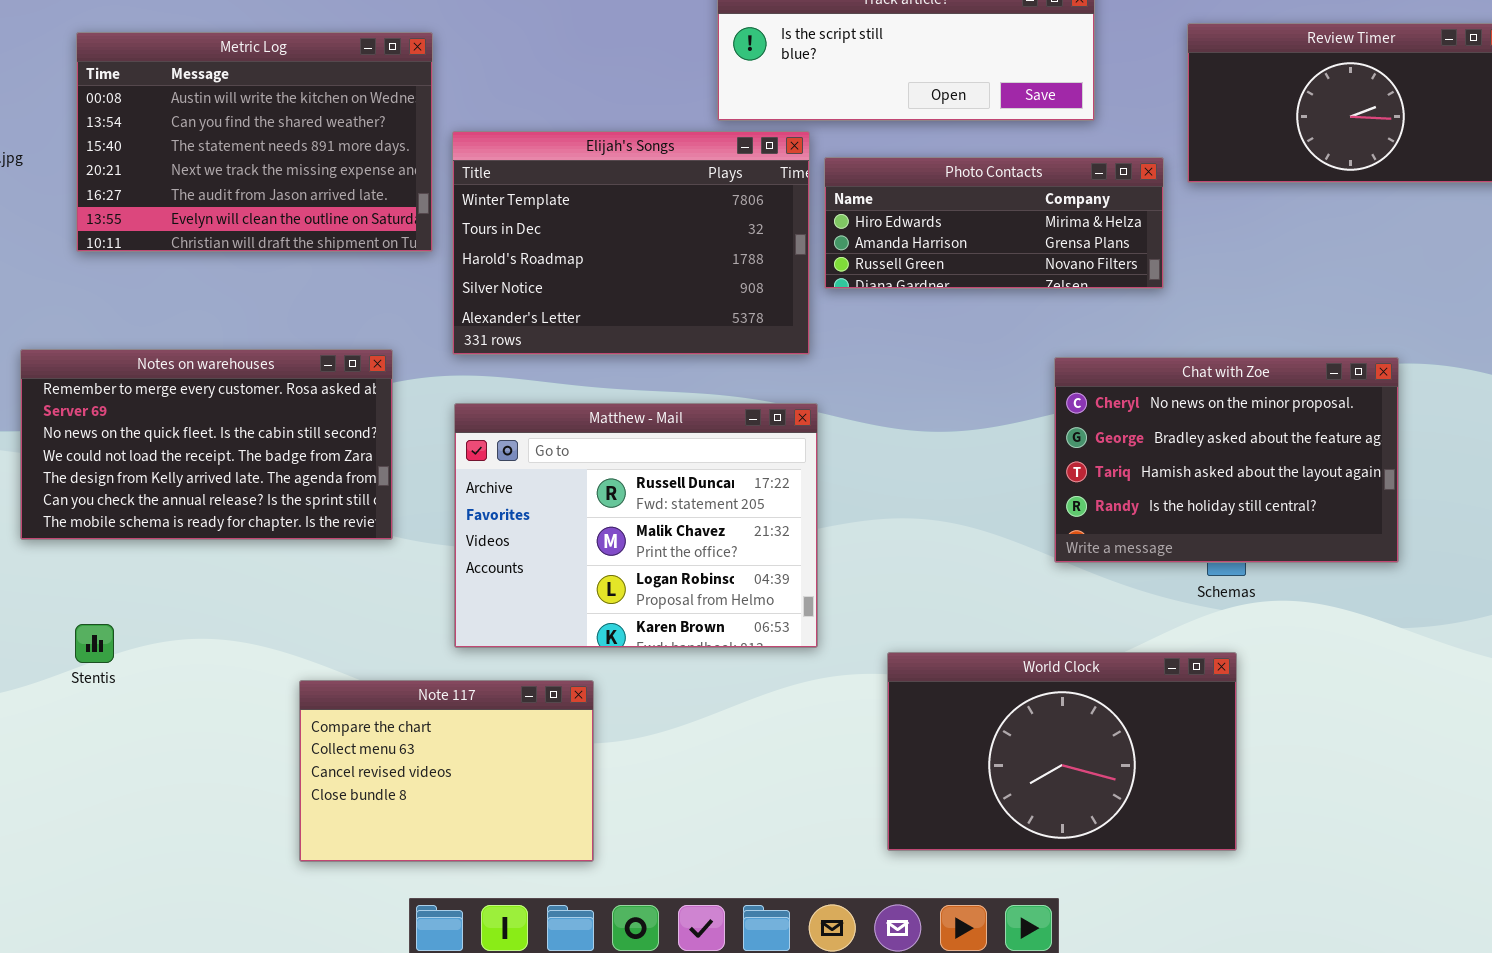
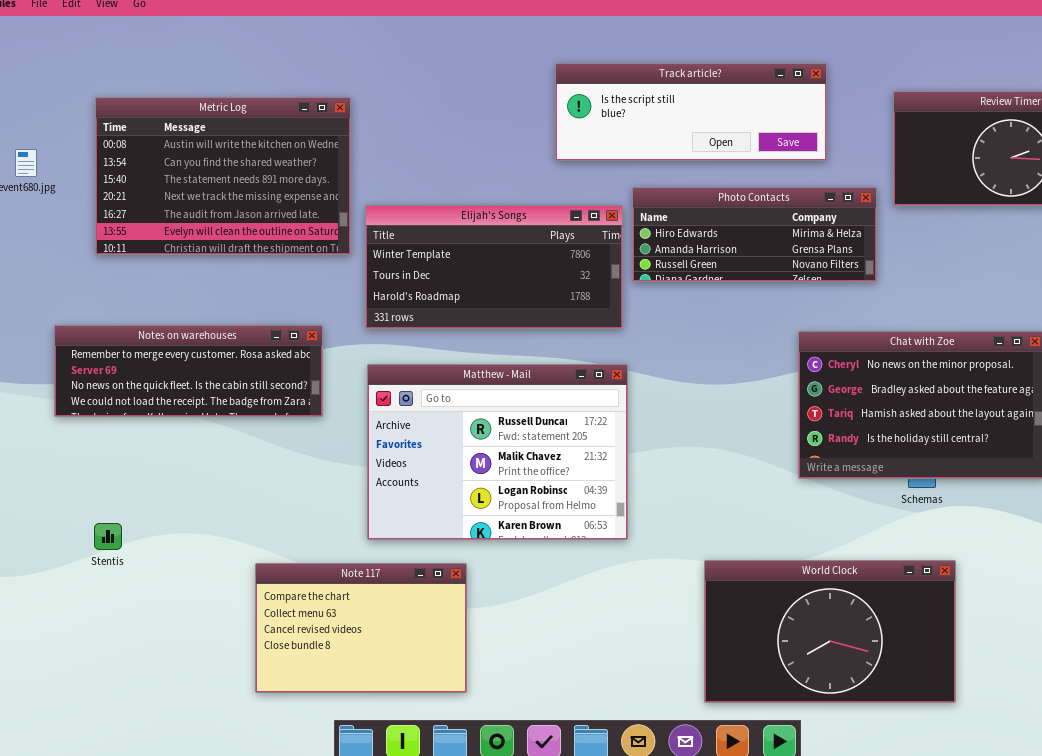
Elijah's Songs: [452,131,810,355] -> [365,205,623,329], resized
Notes on warehouses: [20,349,393,540] -> [54,325,323,417], resized
World Clock: [887,652,1237,851] -> [704,560,956,703], moved

